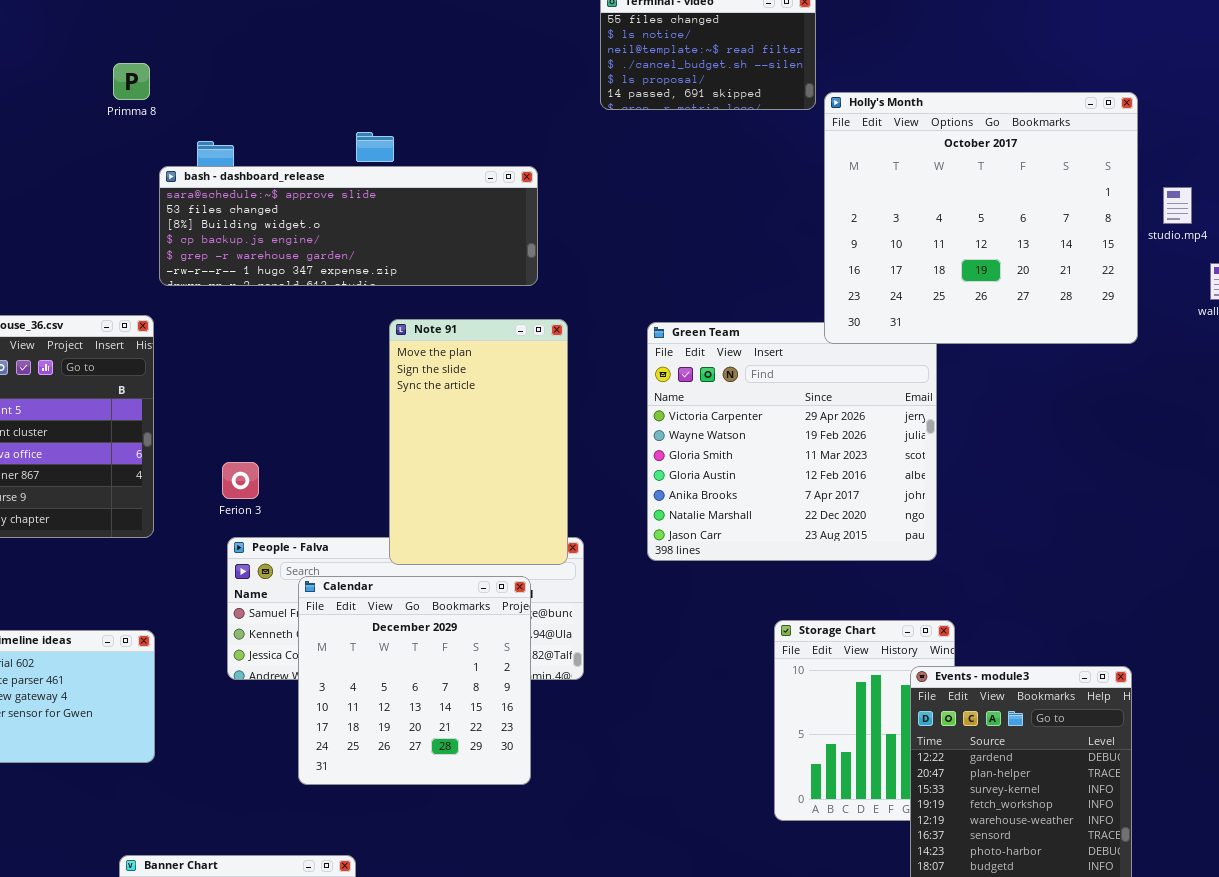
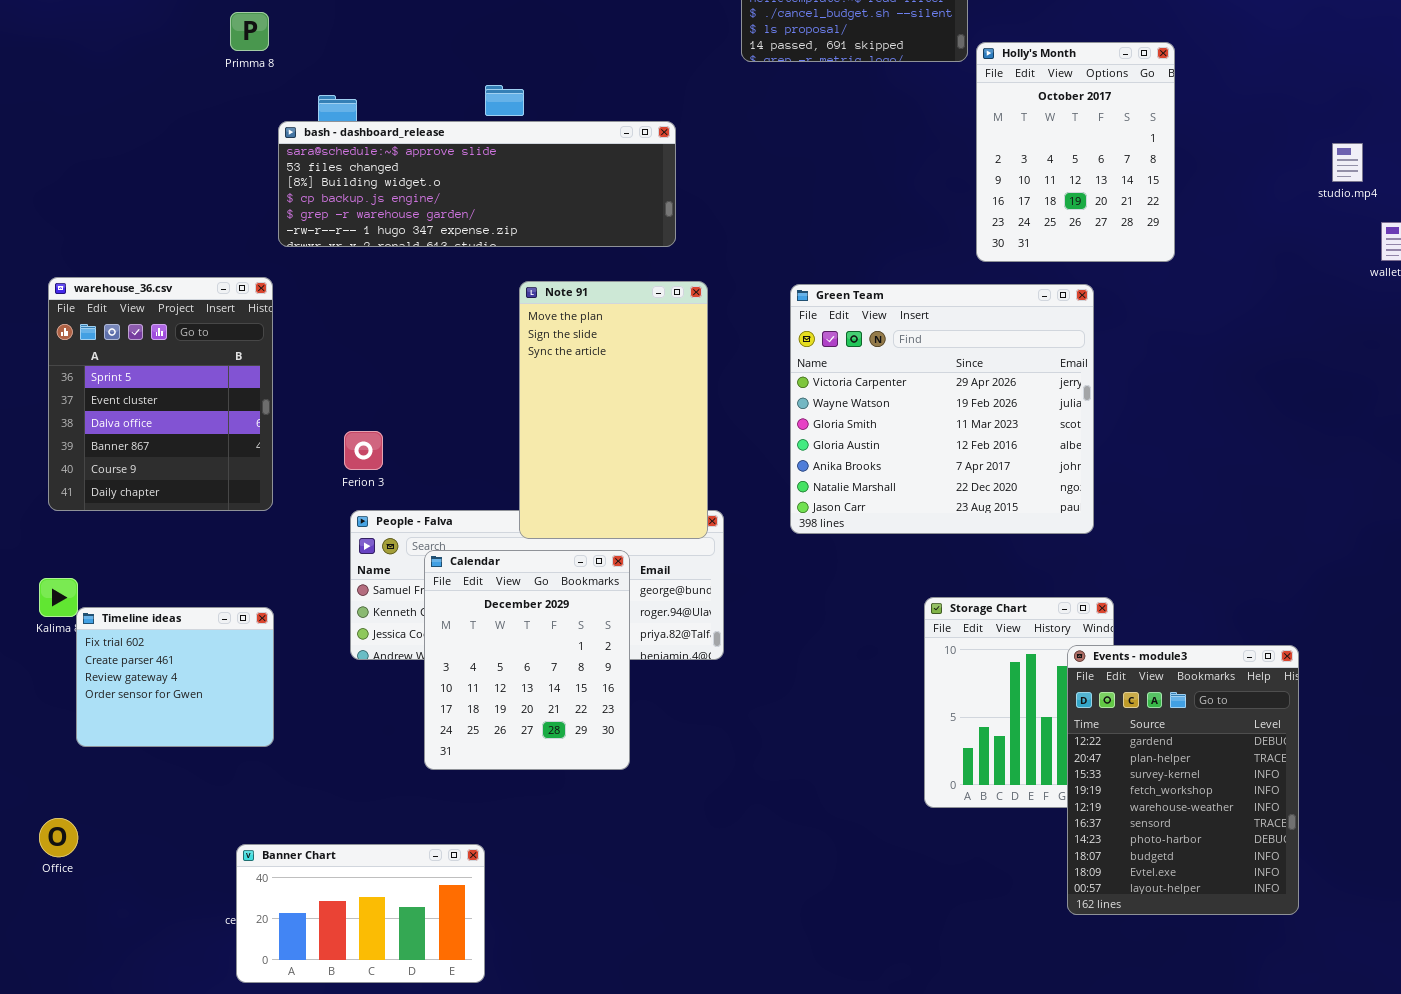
Holly's Month: [824,92,1138,344] -> [976,42,1175,262], resized
Calendar: [298,576,531,785] -> [424,550,630,770], resized

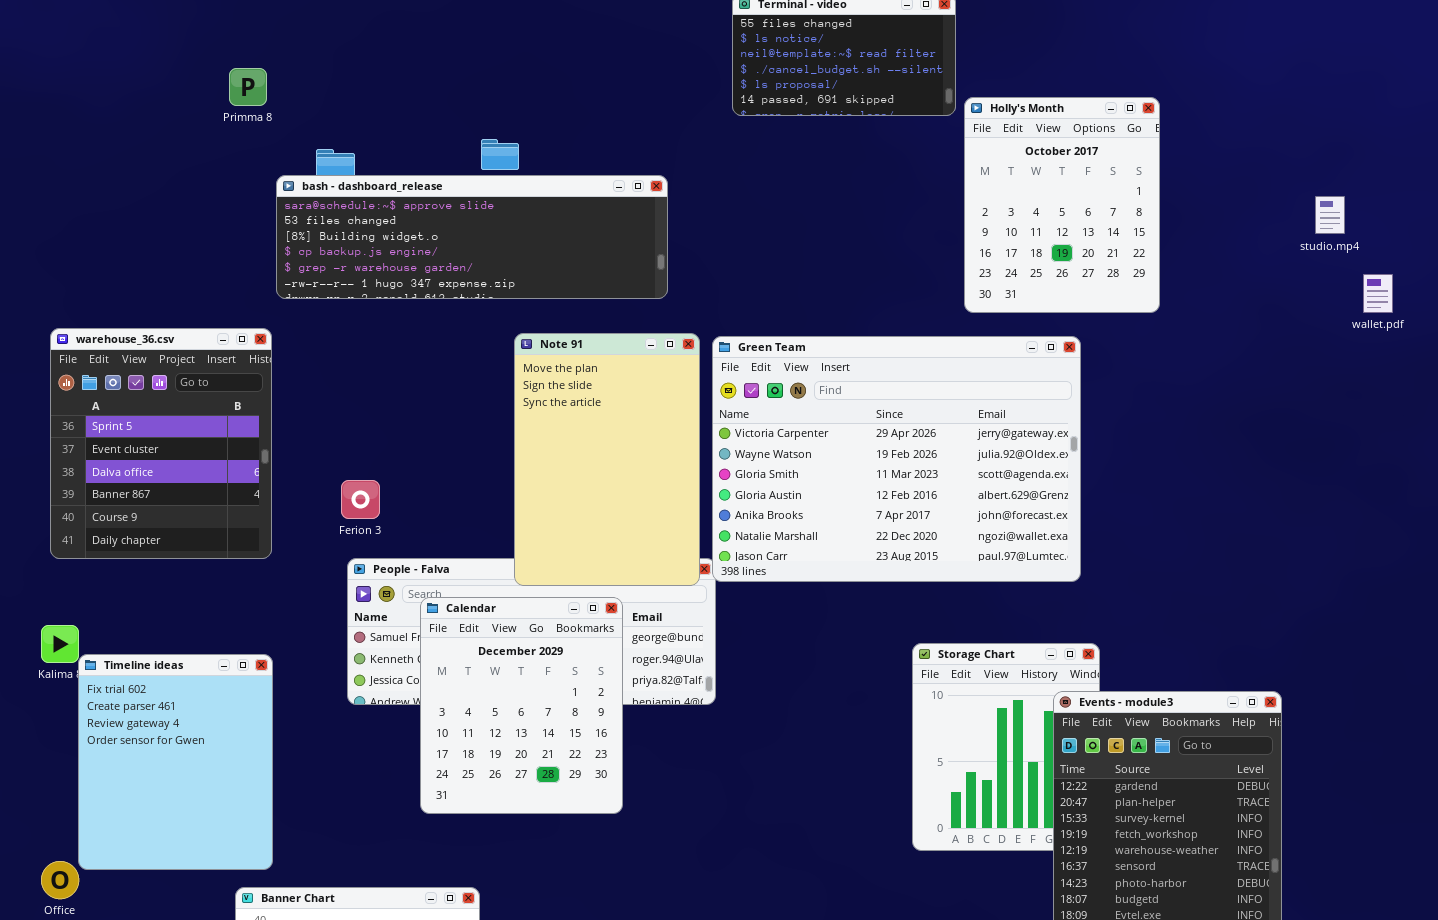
Green Team: [790,284,1094,534] -> [712,336,1081,582], resized
Timeline ideas: [76,607,274,747] -> [78,654,273,870], resized

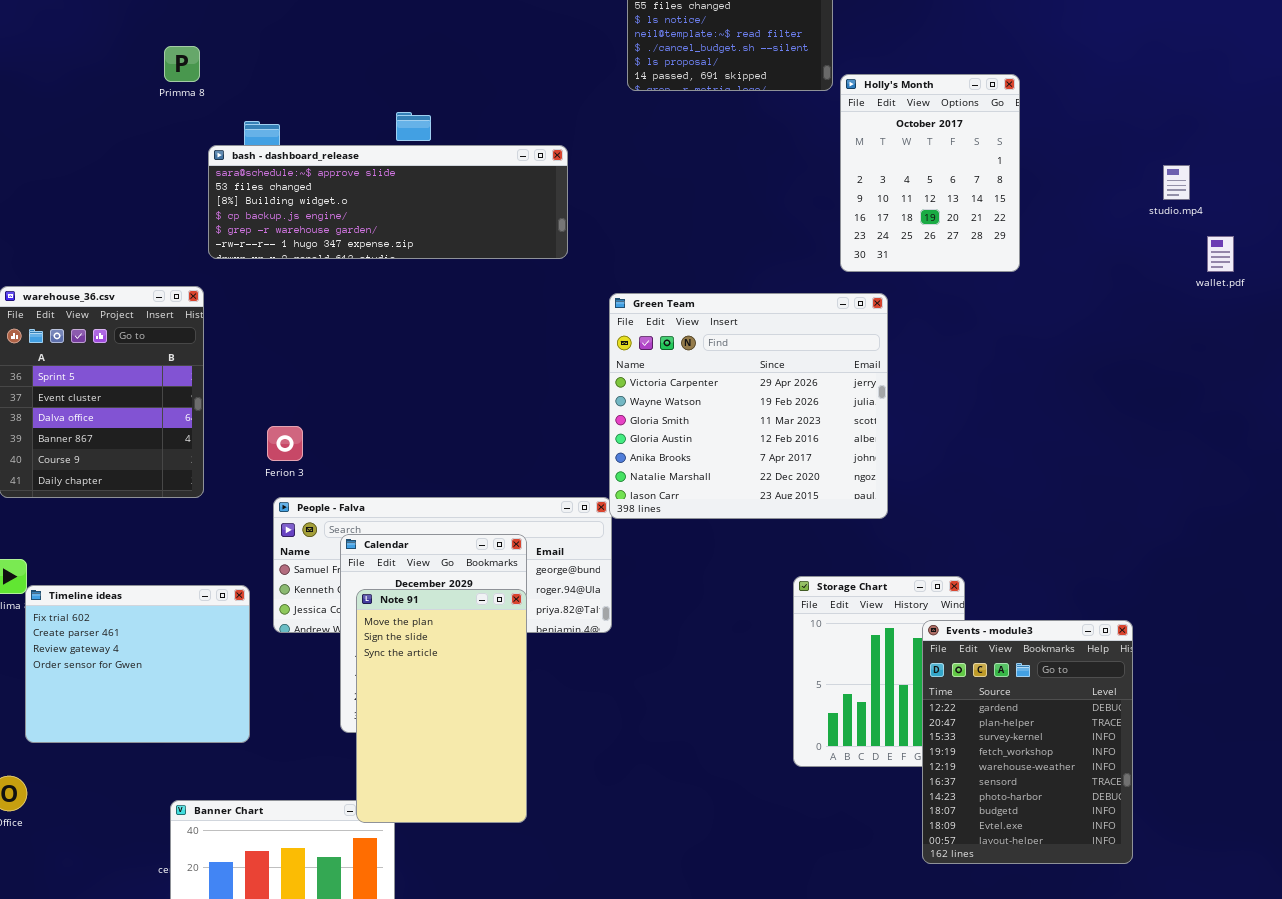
Note 91: [514,333,700,586] -> [356,589,527,823], moved
Green Team: [712,336,1081,582] -> [609,293,888,519], resized
Timeline ideas: [78,654,273,870] -> [25,585,250,743], resized

